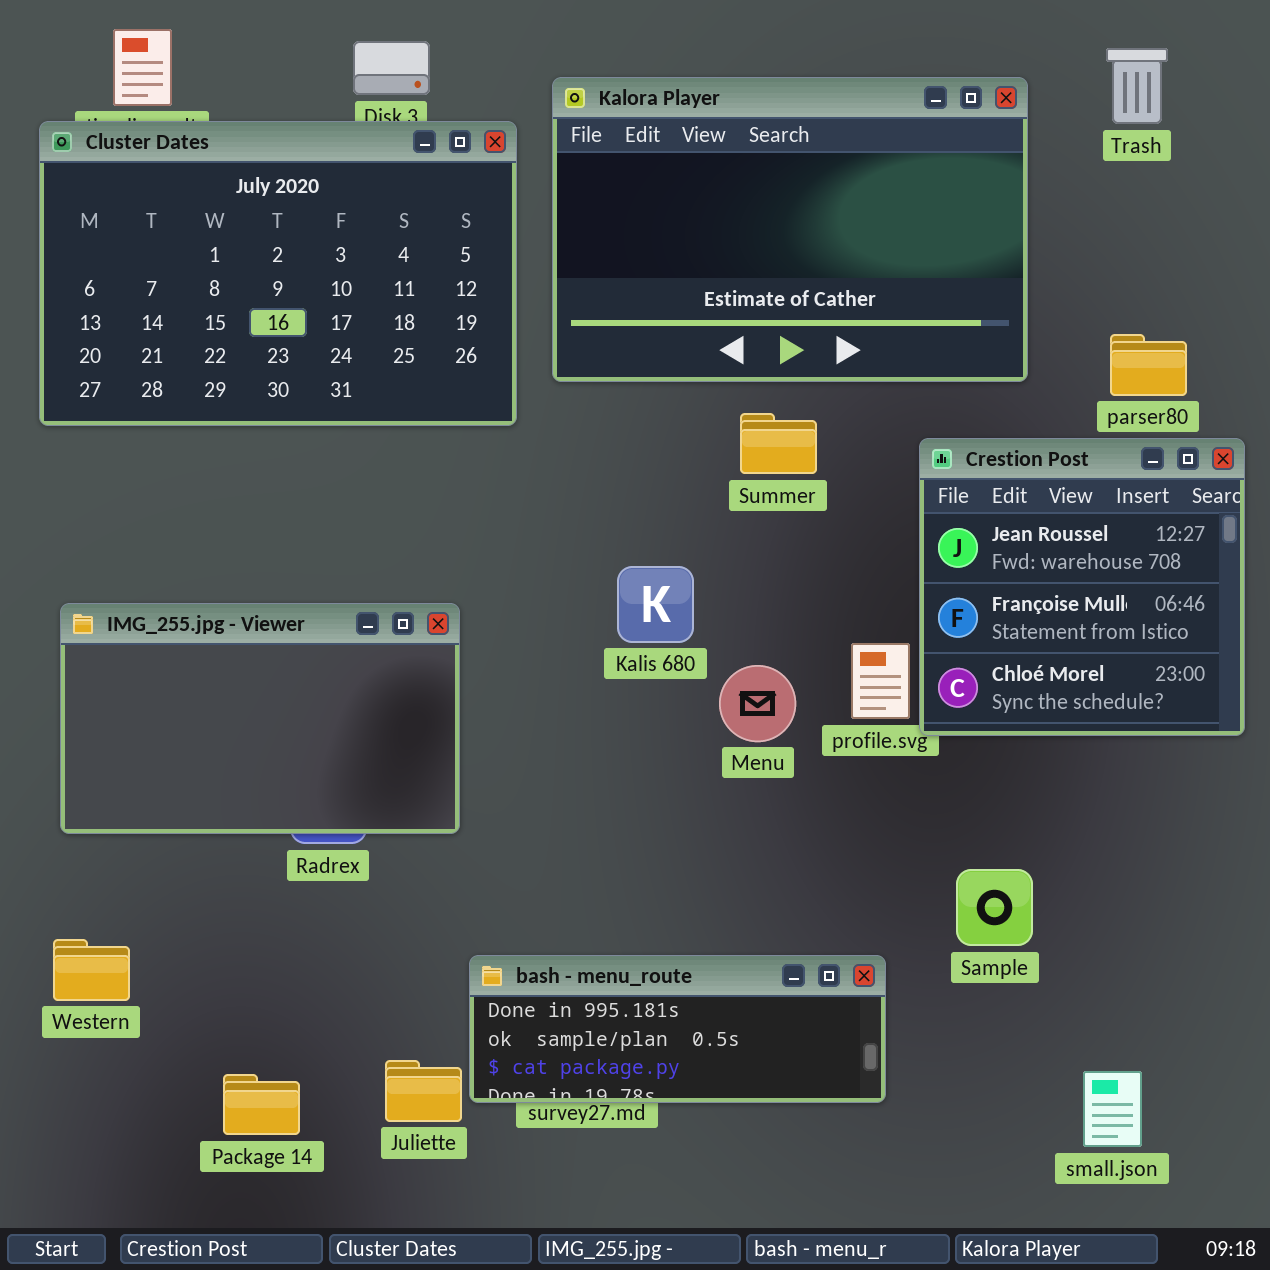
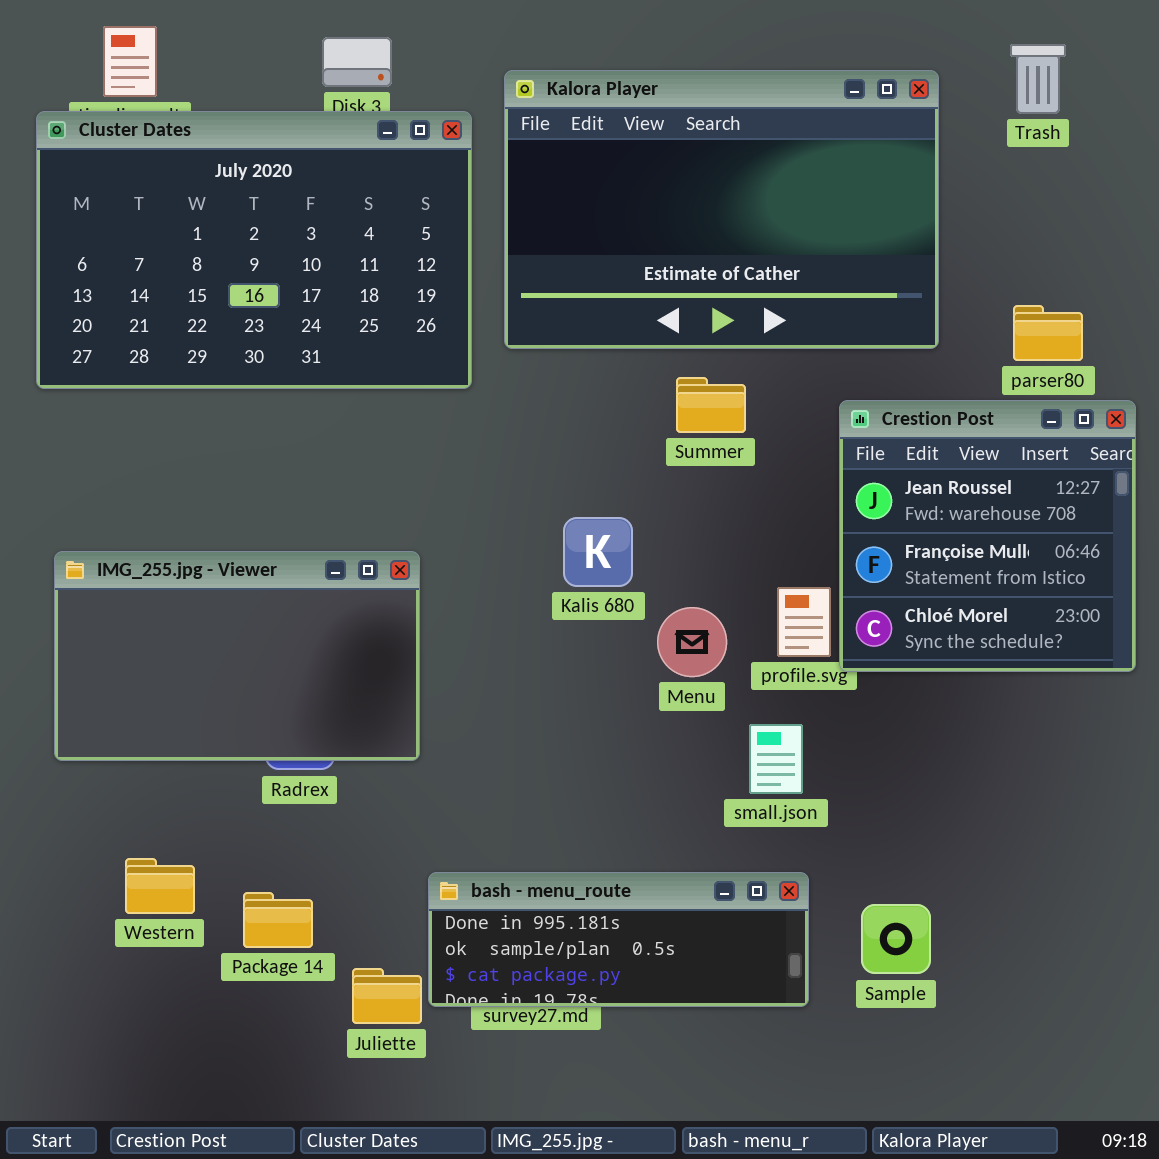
Sample: [956,869,1033,946] -> [861,904,931,974], moved
Western: [53,939,130,1001] -> [125,858,195,914], moved
small.json: [1083,1071,1142,1147] -> [749,724,803,794], moved
Package 14: [223,1074,300,1135] -> [243,892,313,948], moved

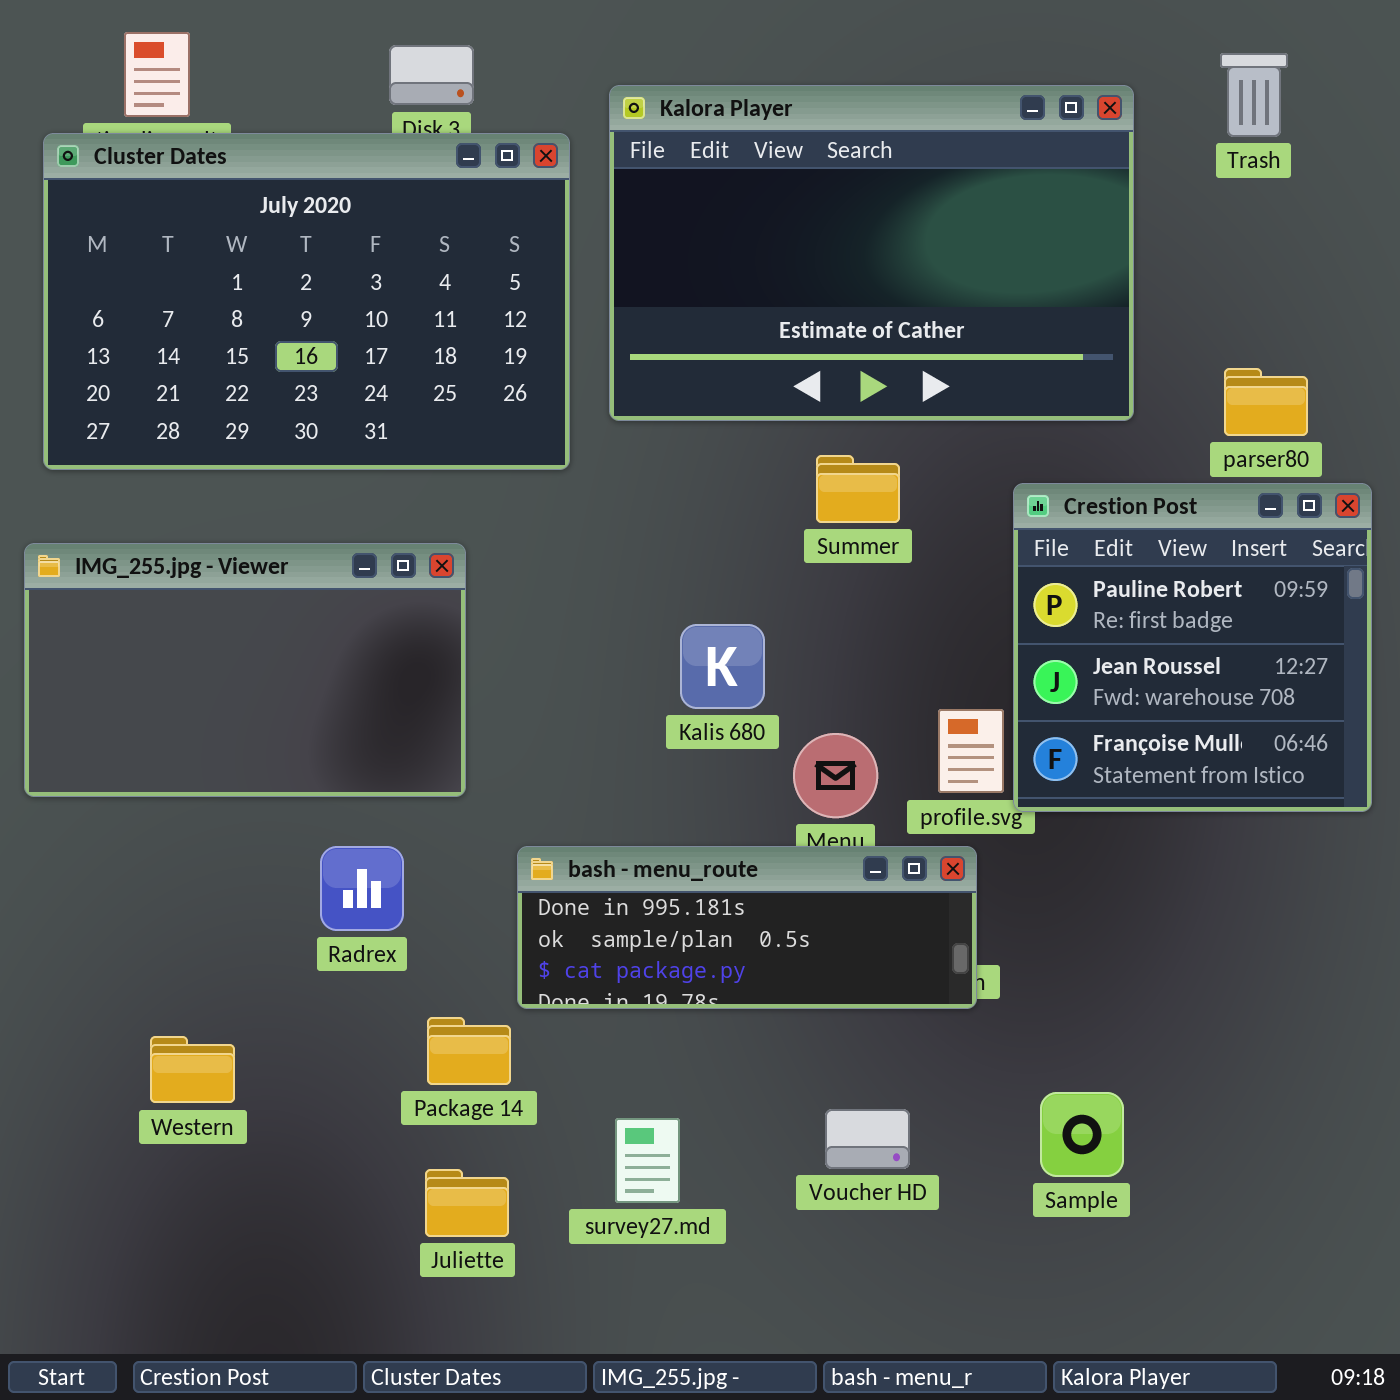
Crestion Post: [839,400,1136,672] -> [1013,483,1372,812], scrolled up 1 row
IMG_255.jpg - Viewer: [54,551,420,761] -> [24,543,466,797], moved
bash - menu_route: [428,872,809,1007] -> [517,846,977,1009], moved
Package 14: [243,892,313,948] -> [427,1017,511,1085], moved

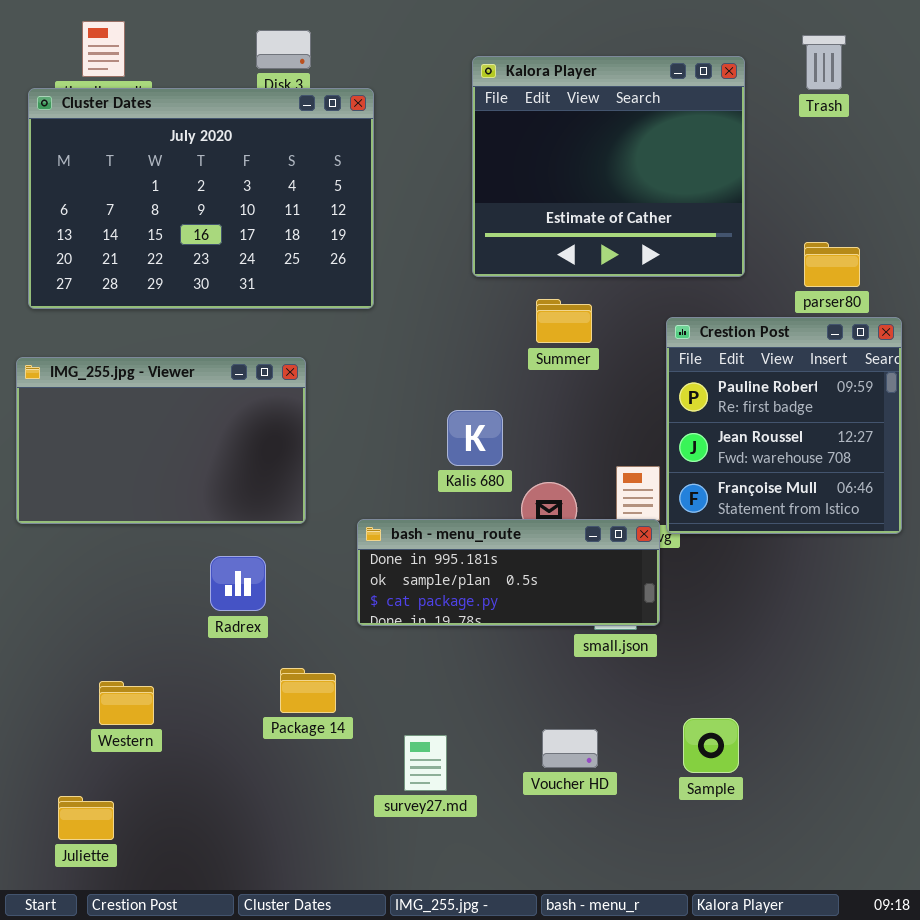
Kalora Player: [609,85,1134,421] -> [472,56,745,277], resized
bash - menu_route: [517,846,977,1009] -> [357,519,660,626], moved
Juliette: [425,1169,509,1237] -> [58,796,114,840], moved

